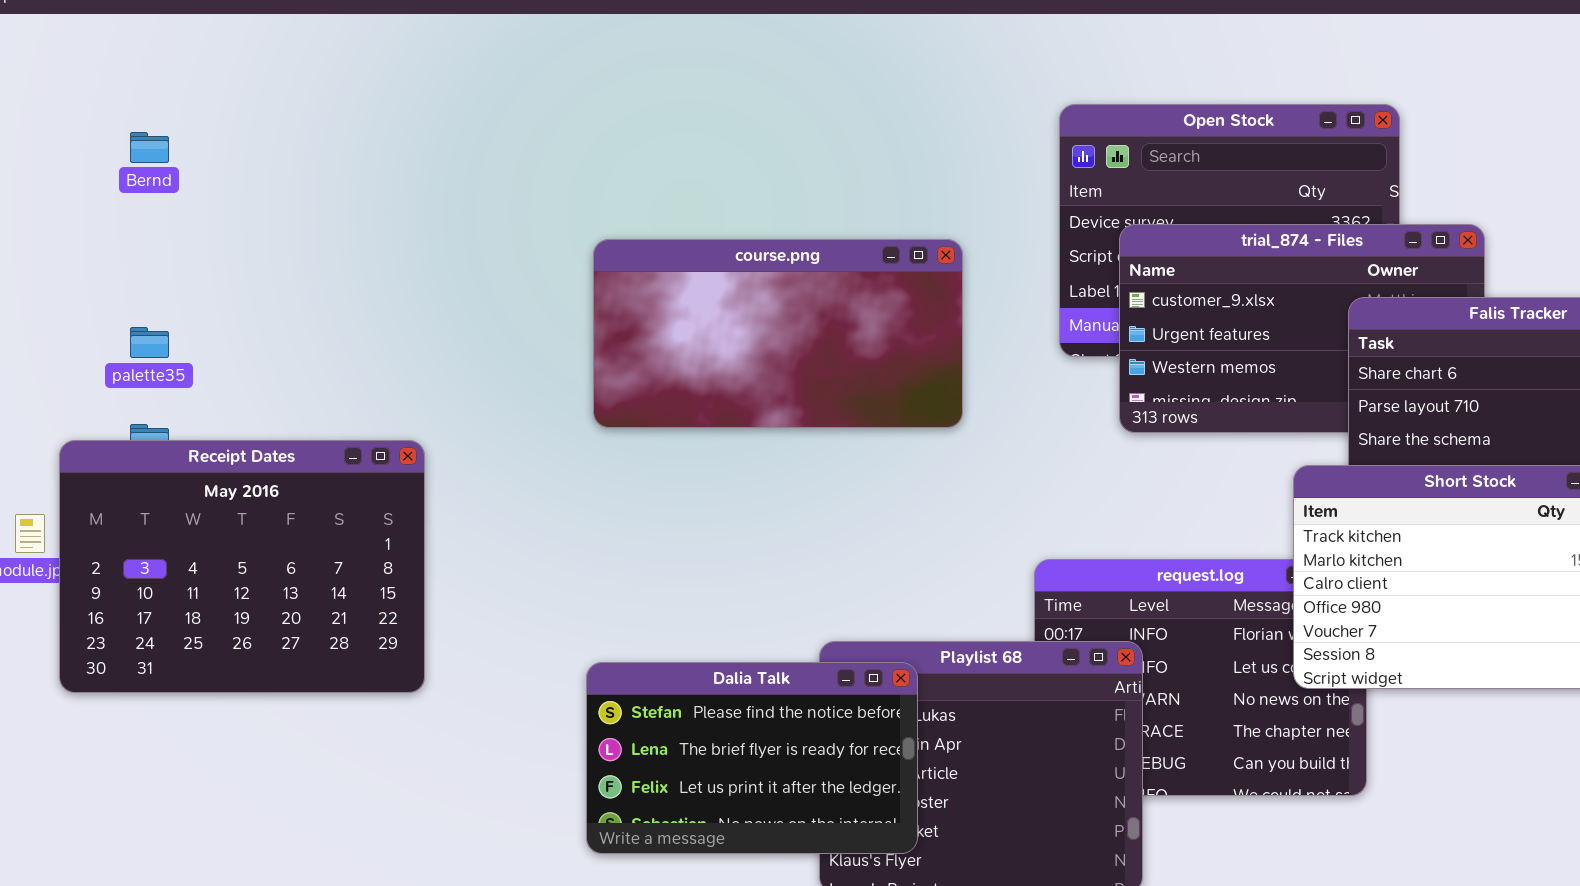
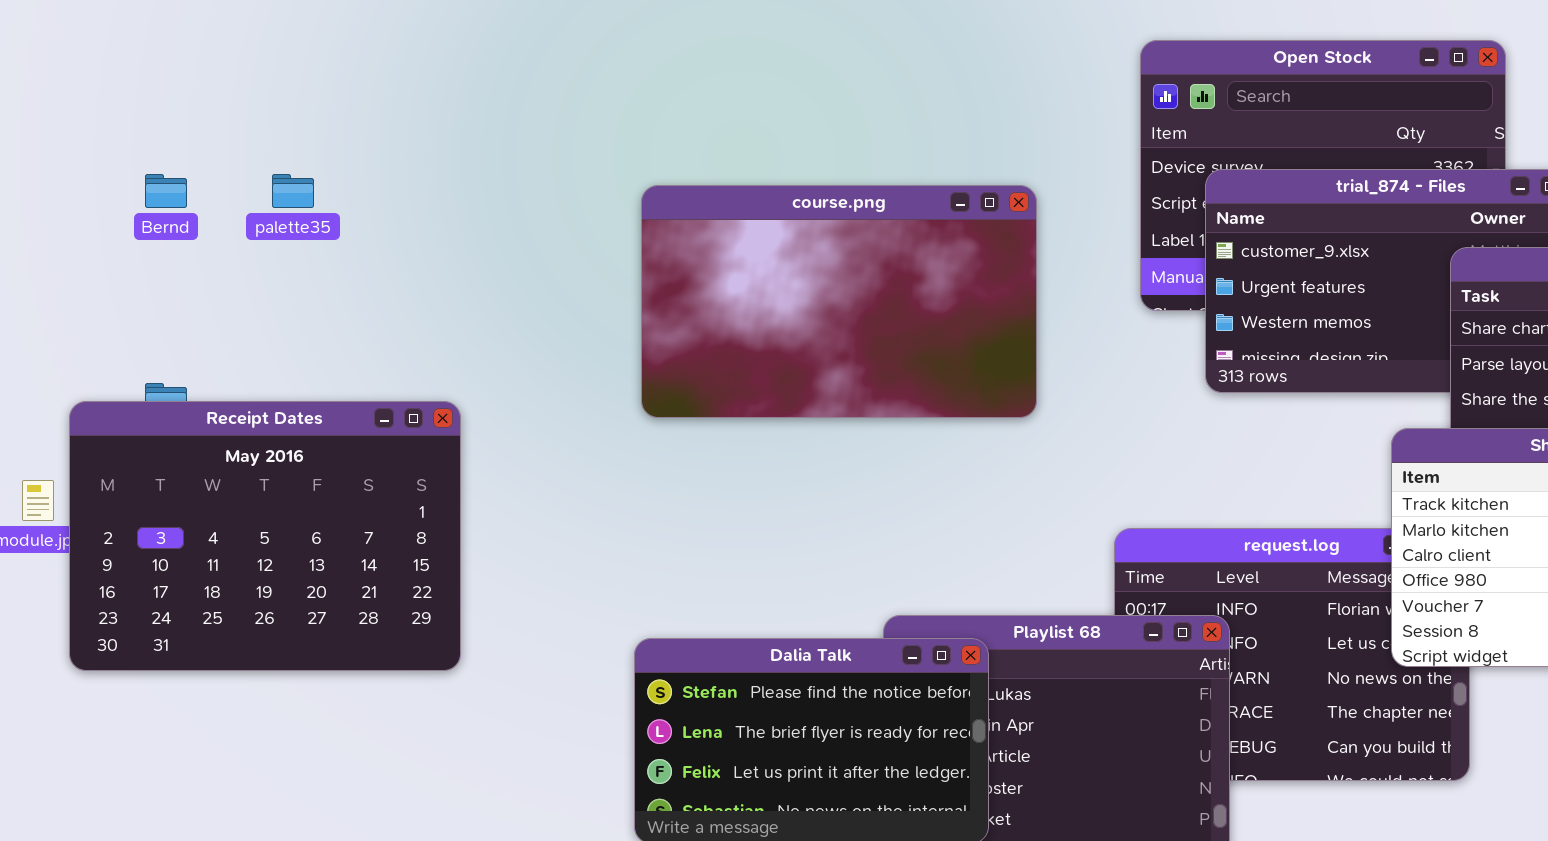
Bernd: [130,132,169,163] -> [145,174,187,208], moved
course.png: [593,239,963,428] -> [641,185,1037,418], resized
palette35: [130,327,169,358] -> [272,174,314,208], moved

